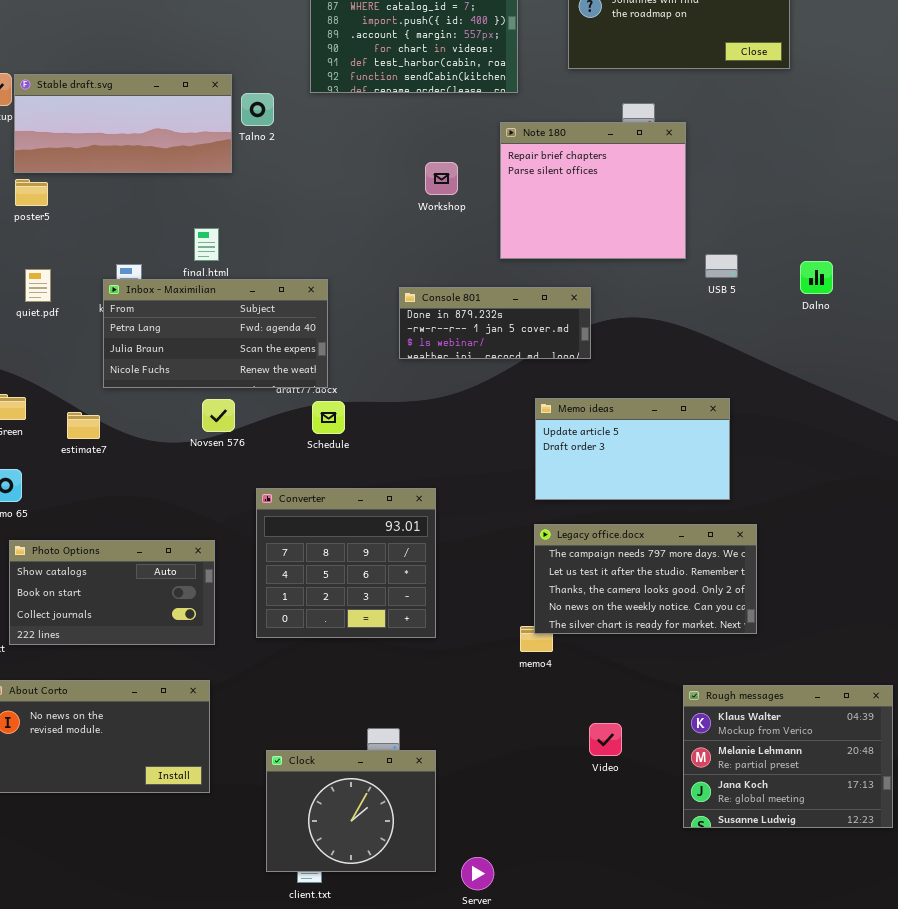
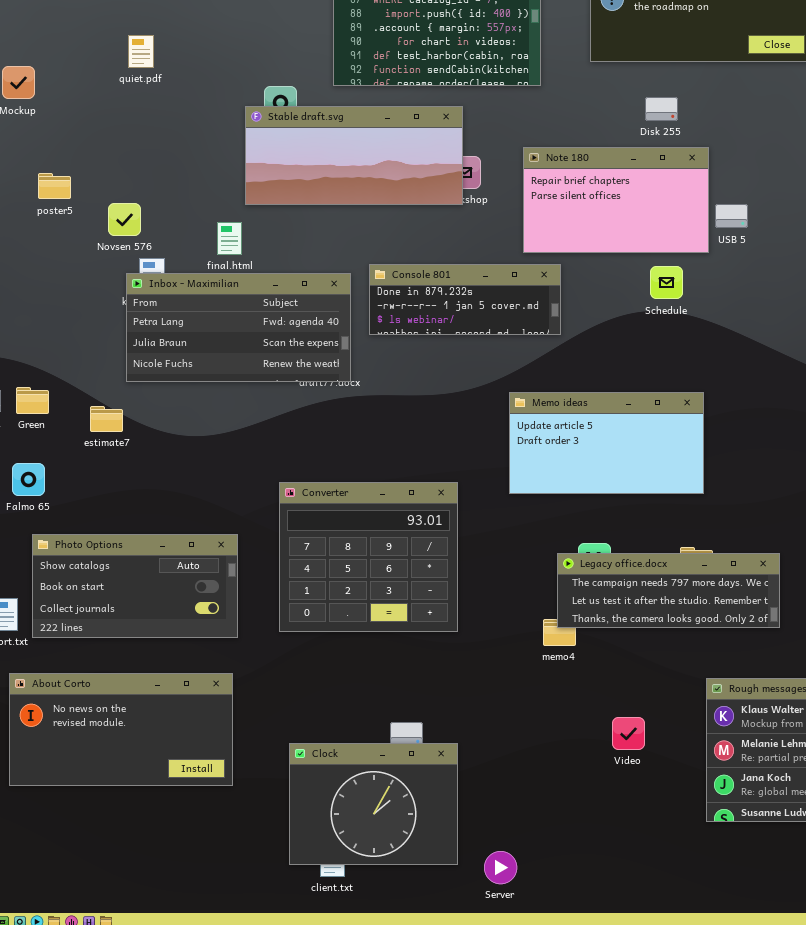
Stable draft.svg: [14,74,232,173] -> [245,106,463,205], moved
Note 180: [500,122,686,259] -> [523,147,709,253], resized
USB 5: [705,254,738,278] -> [715,204,748,228], moved
quiet.pdf: [25,269,51,302] -> [128,35,154,68], moved
Console 801: [399,287,591,359] -> [369,264,561,335], moved
Memo ideas: [535,398,730,500] -> [509,392,704,494], moved
Novsen 576: [202,399,235,432] -> [108,203,141,236], moved
Schedule: [312,401,345,434] -> [650,266,683,299], moved
Legacy office.docx: [534,524,757,634] -> [557,553,780,628], resized

